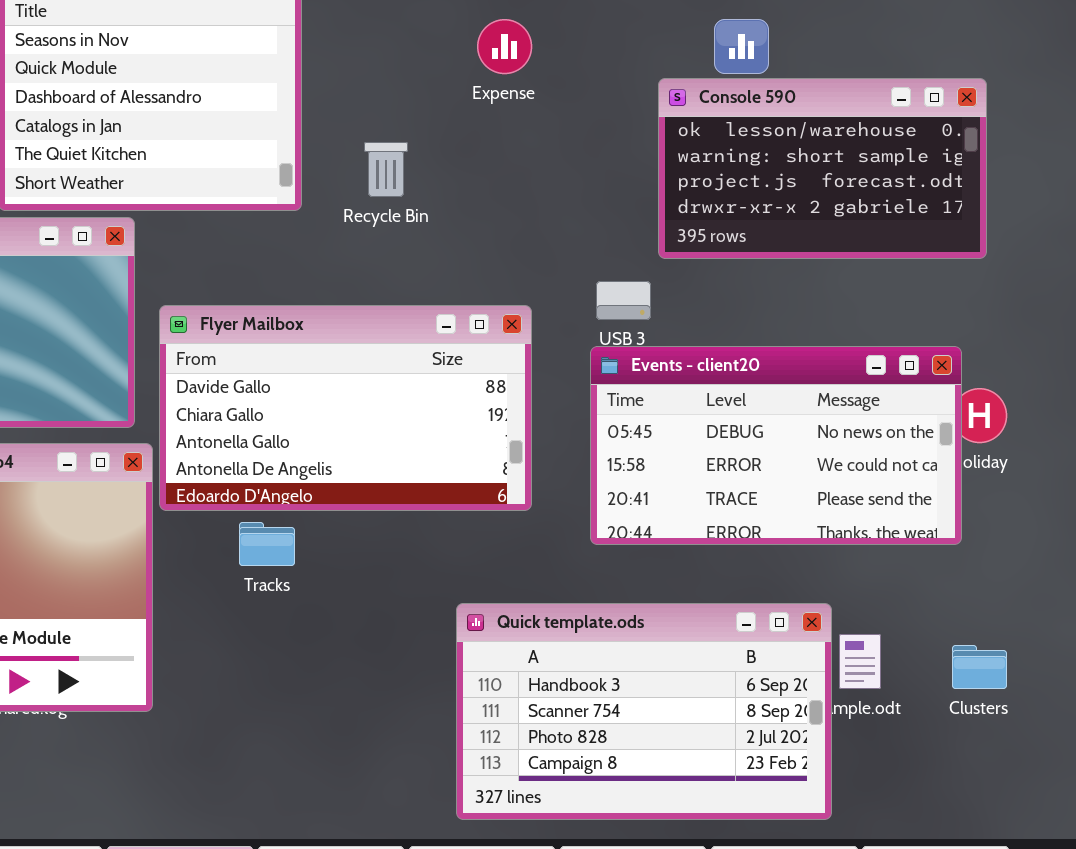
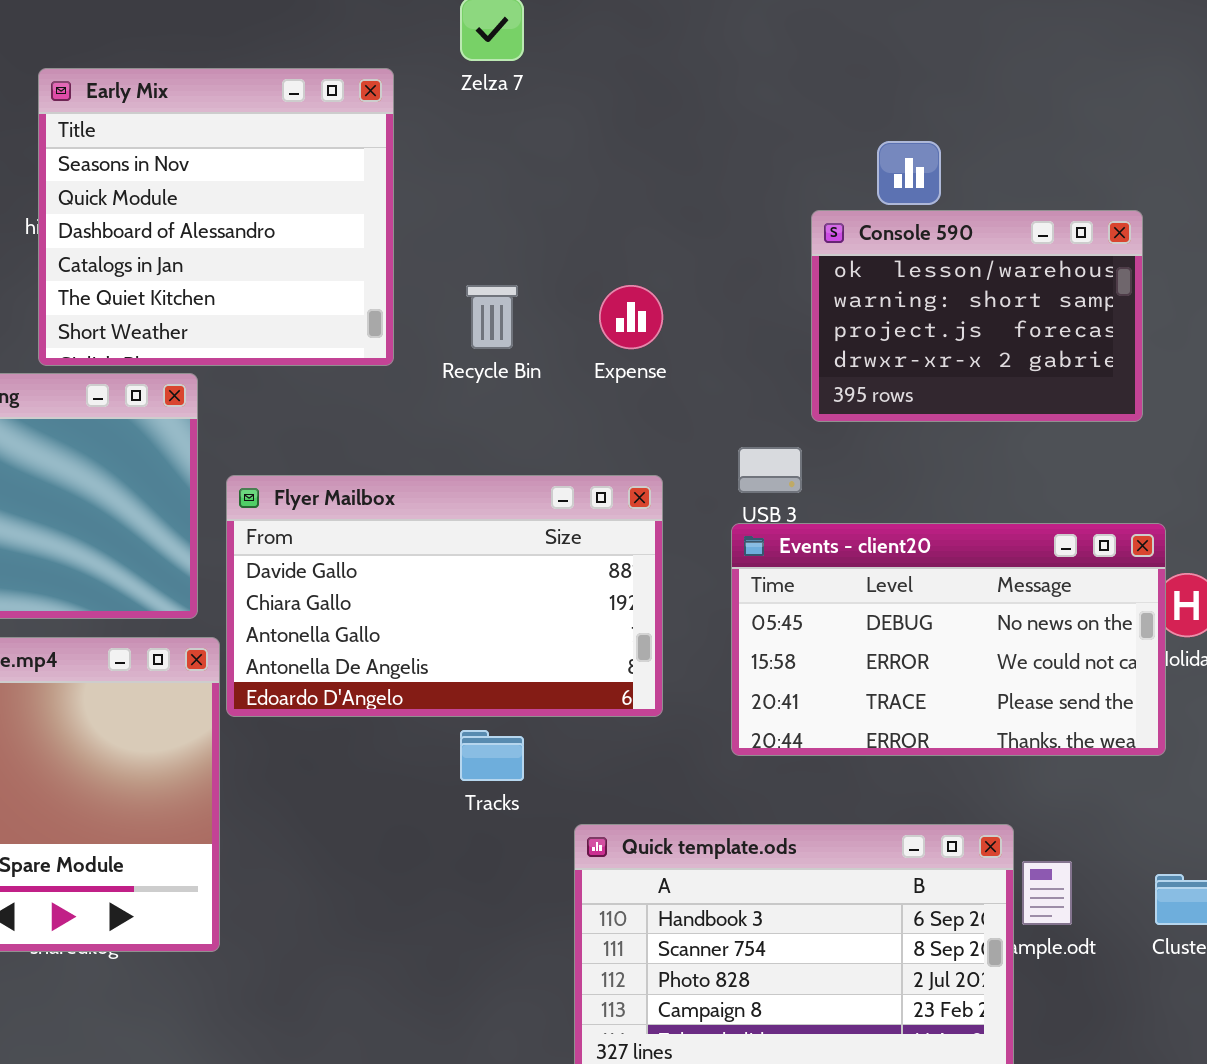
Expense: [477,19,532,74] -> [599,285,663,349], moved
Console 590: [658,78,987,259] -> [811,210,1143,422], resized
Tracks: [239,522,295,566] -> [460,730,524,781], moved

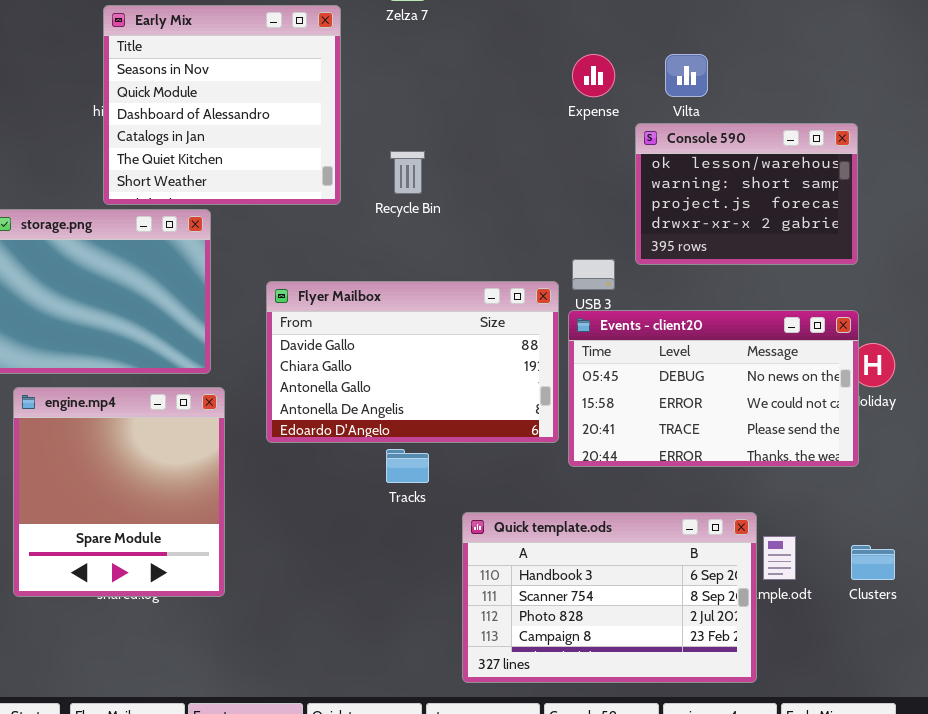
Console 590: [811,210,1143,422] -> [635,123,858,265], moved
Expense: [599,285,663,349] -> [572,54,615,97], moved
Flyer Mailbox: [226,475,663,717] -> [266,281,559,443], moved

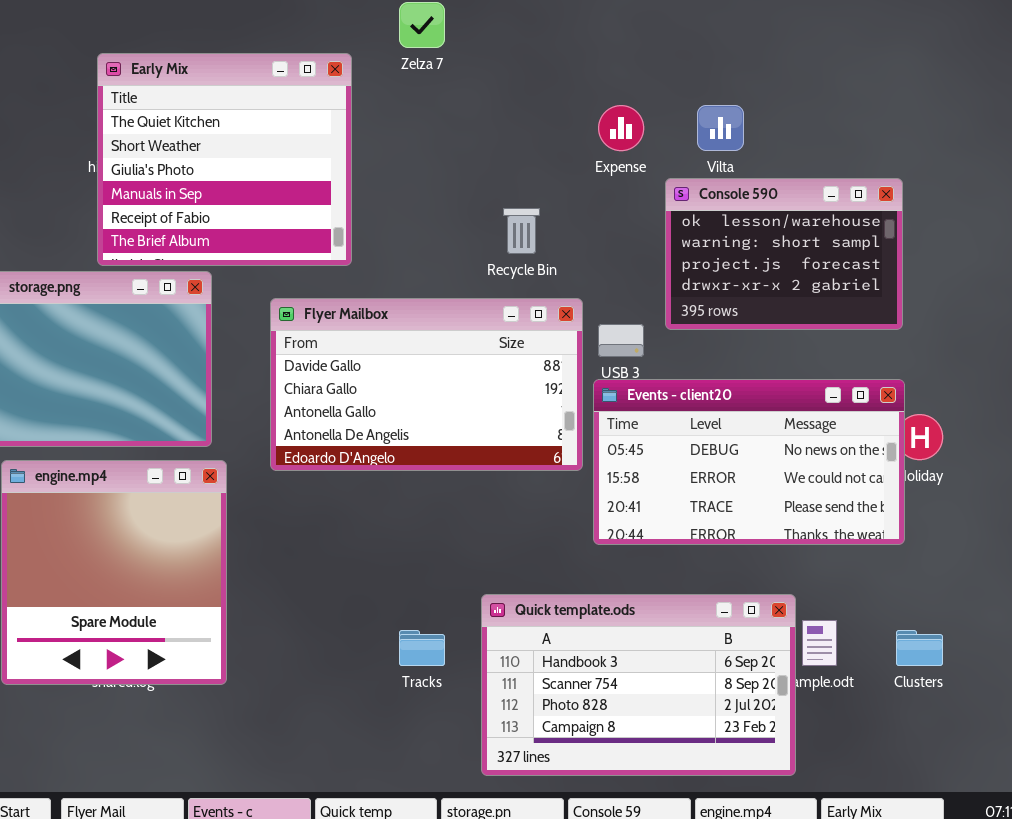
Early Mix: [103,5,341,205] -> [97,53,352,266], scrolled down 4 rows
Recycle Bin: [390,151,425,194] -> [503,208,540,254], moved
Flyer Mailbox: [266,281,559,443] -> [270,298,583,471], moved
Tracks: [386,449,429,483] -> [399,630,445,666], moved

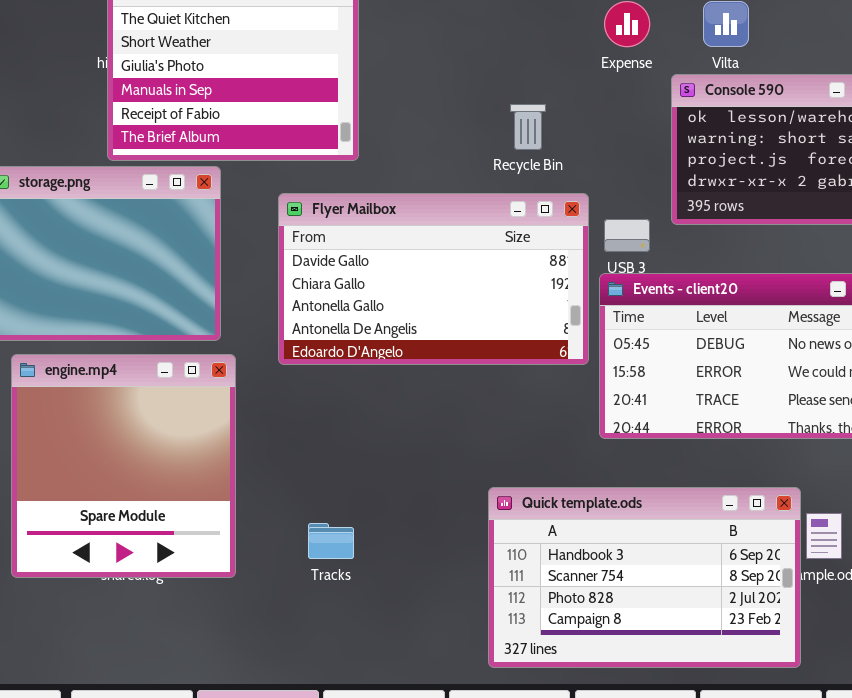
Tracks: [399,630,445,666] -> [308,523,354,559], moved

